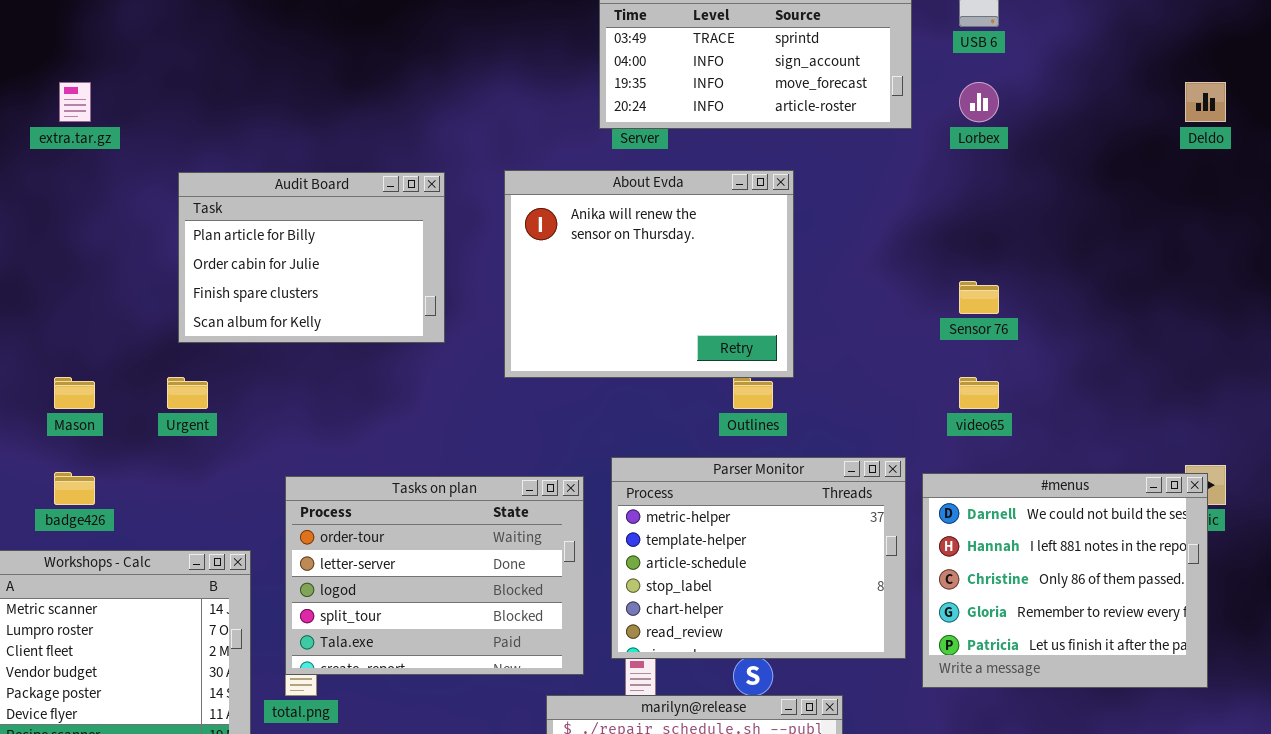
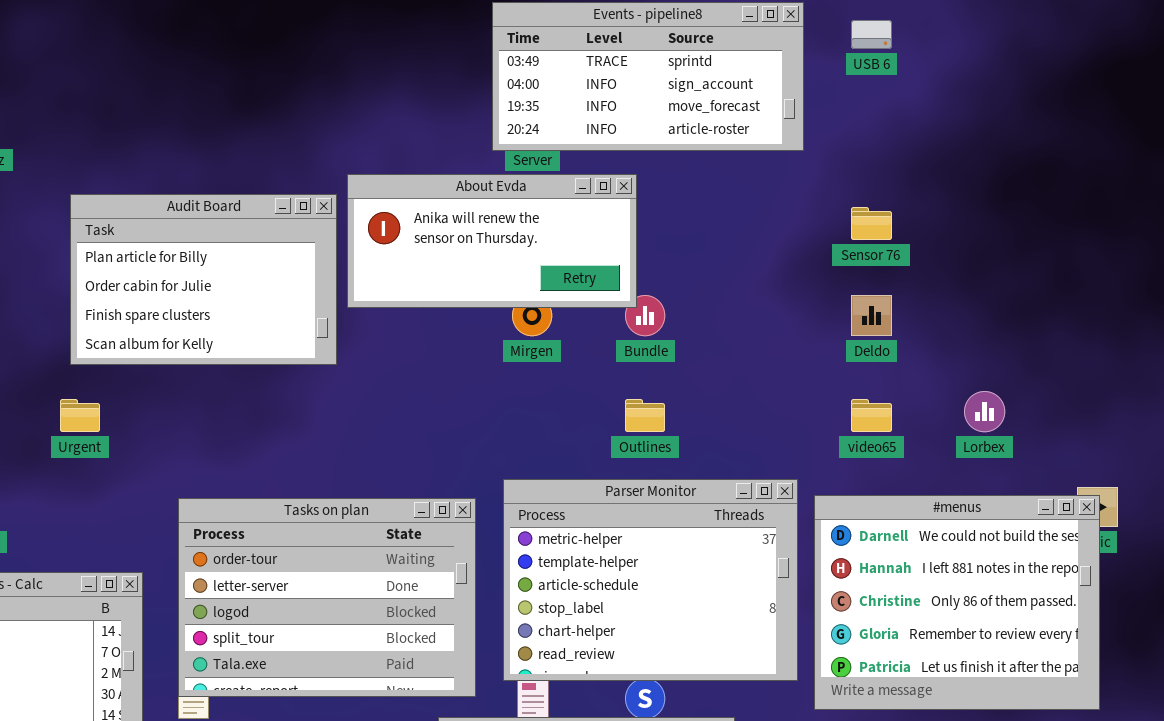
Lorbex: [959,82,999,122] -> [964,391,1005,432], moved
Deldo: [1185,82,1226,122] -> [851,295,892,336], moved
About Evda: [504,170,794,378] -> [347,174,637,308], moved, resized
Sensor 76: [959,281,999,314] -> [851,207,892,240], moved

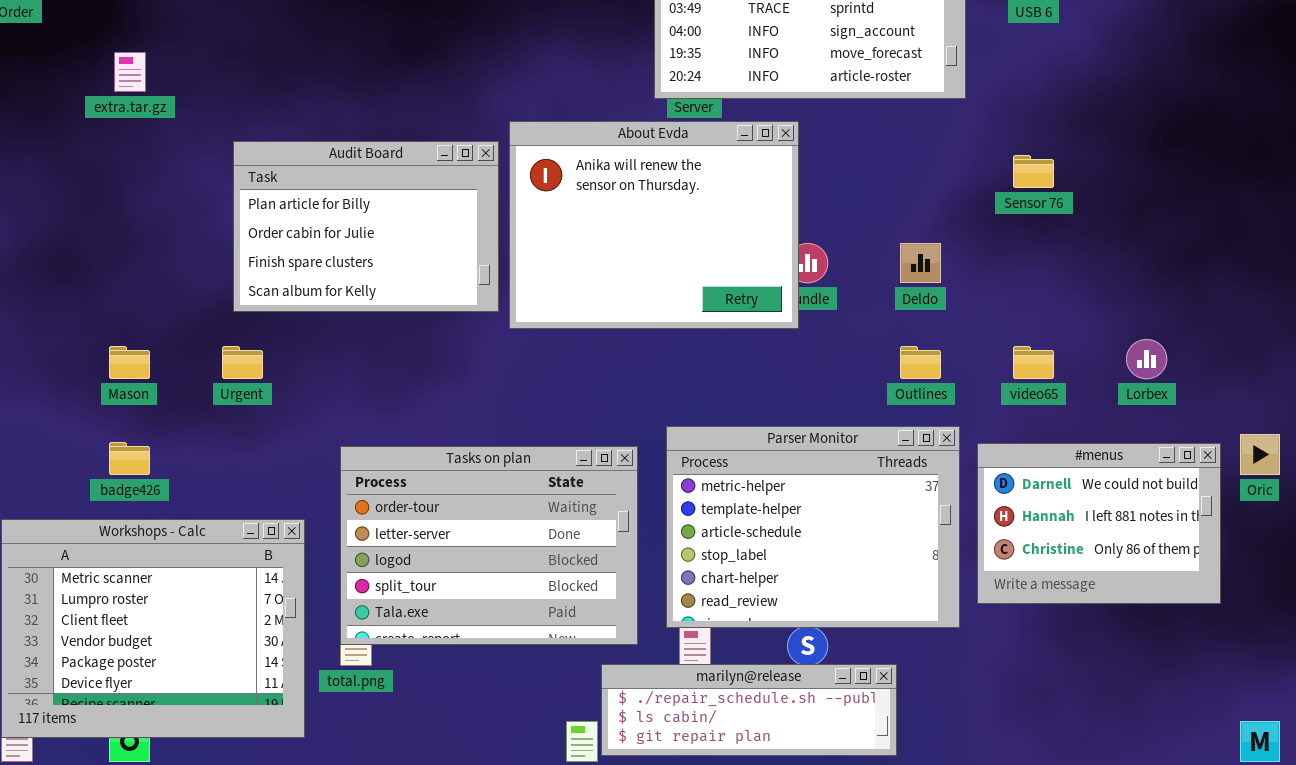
About Evda: [347,174,637,308] -> [509,121,799,329], resized
Deldo: [851,295,892,336] -> [900,243,941,283], moved
Outlines: [625,399,665,432] -> [900,346,941,379], moved
#menus: [814,495,1100,710] -> [977,443,1221,604], resized

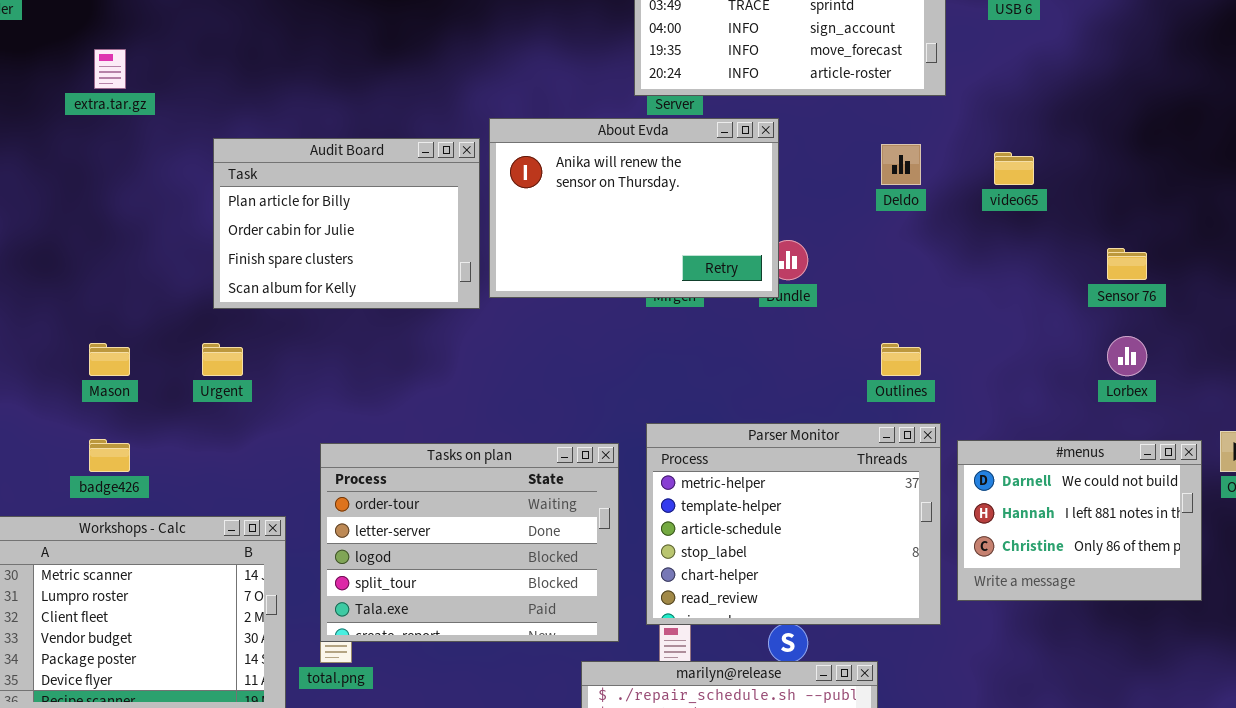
About Evda: [509,121,799,329] -> [489,118,779,298], resized
Sensor 76: [1013,155,1054,188] -> [1107,248,1147,280], moved
Deldo: [900,243,941,283] -> [881,144,921,185], moved
video65: [1013,346,1054,379] -> [994,152,1034,185], moved

